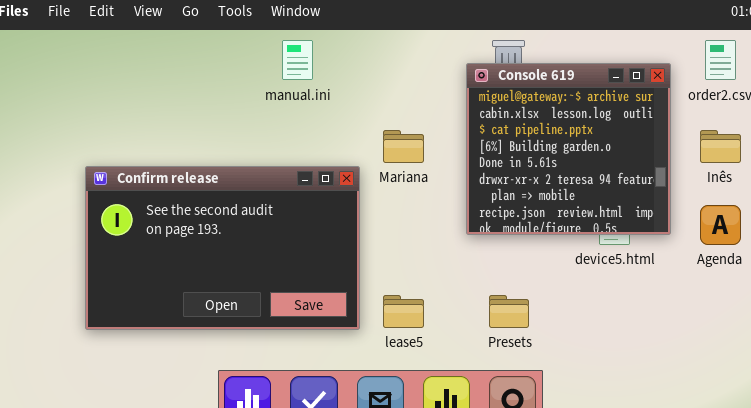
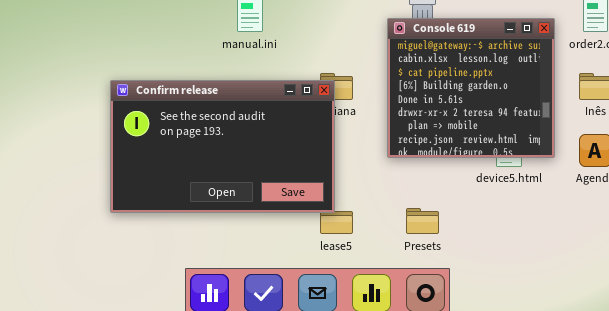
Confirm release: [85,166,360,330] -> [110,80,335,213], moved

